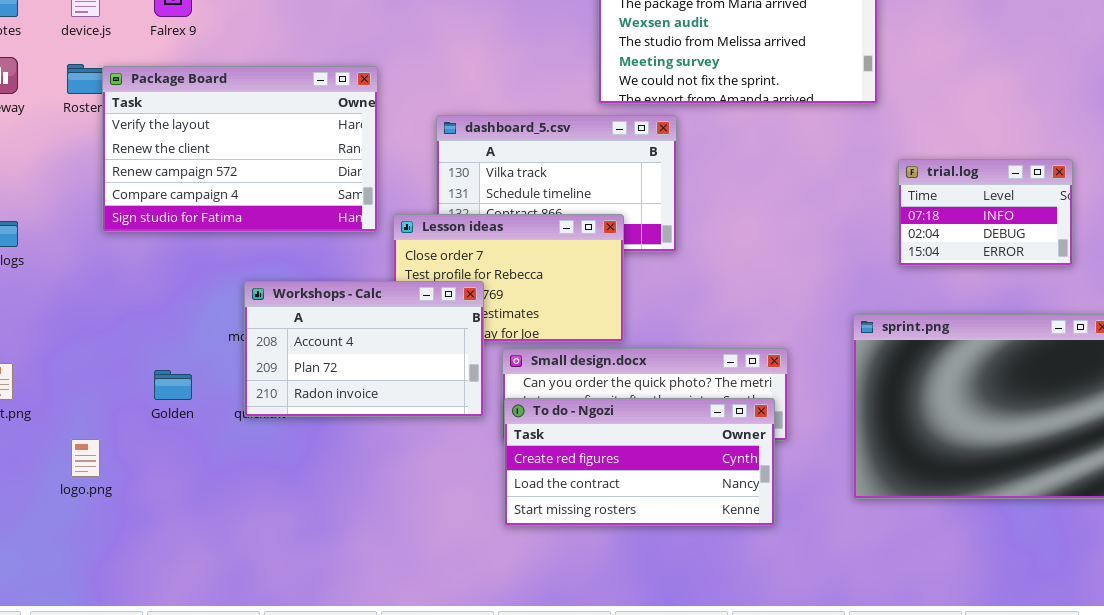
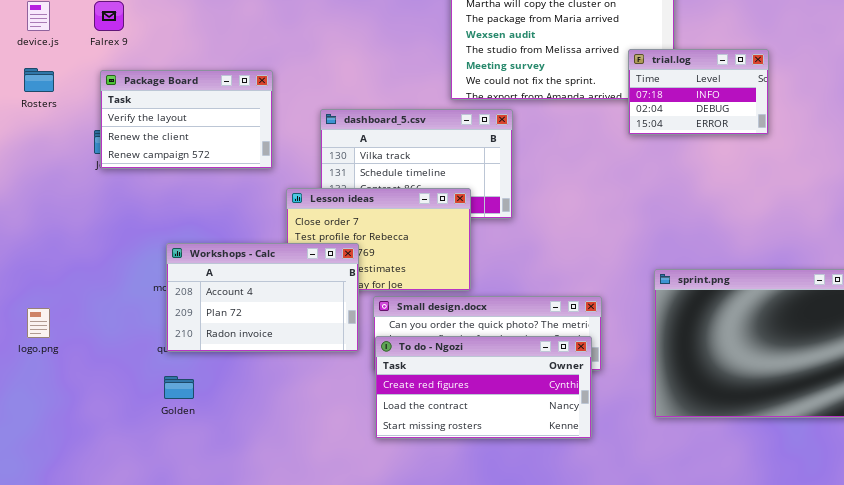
Package Board: [102,66,378,232] -> [100,70,273,169], resized
trial.log: [898,159,1073,266] -> [628,49,769,135], moved
Golden: [154,370,192,400] -> [164,376,194,399], moved
logo.png: [71,439,100,477] -> [27,308,50,338], moved

